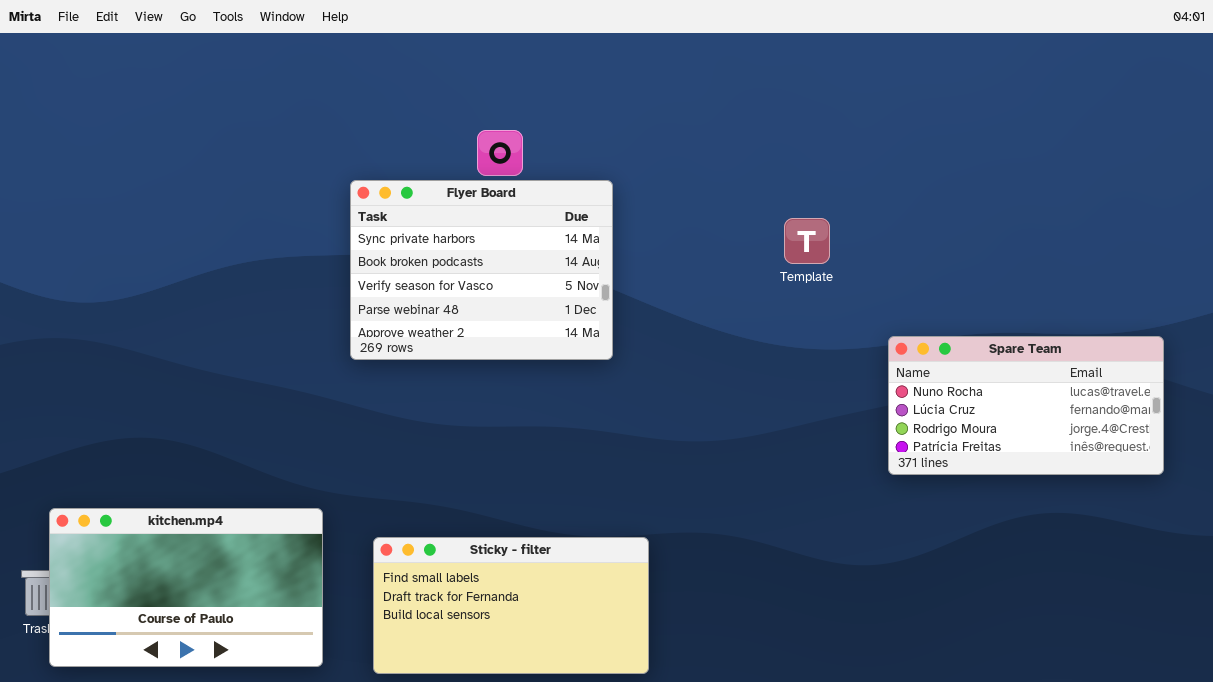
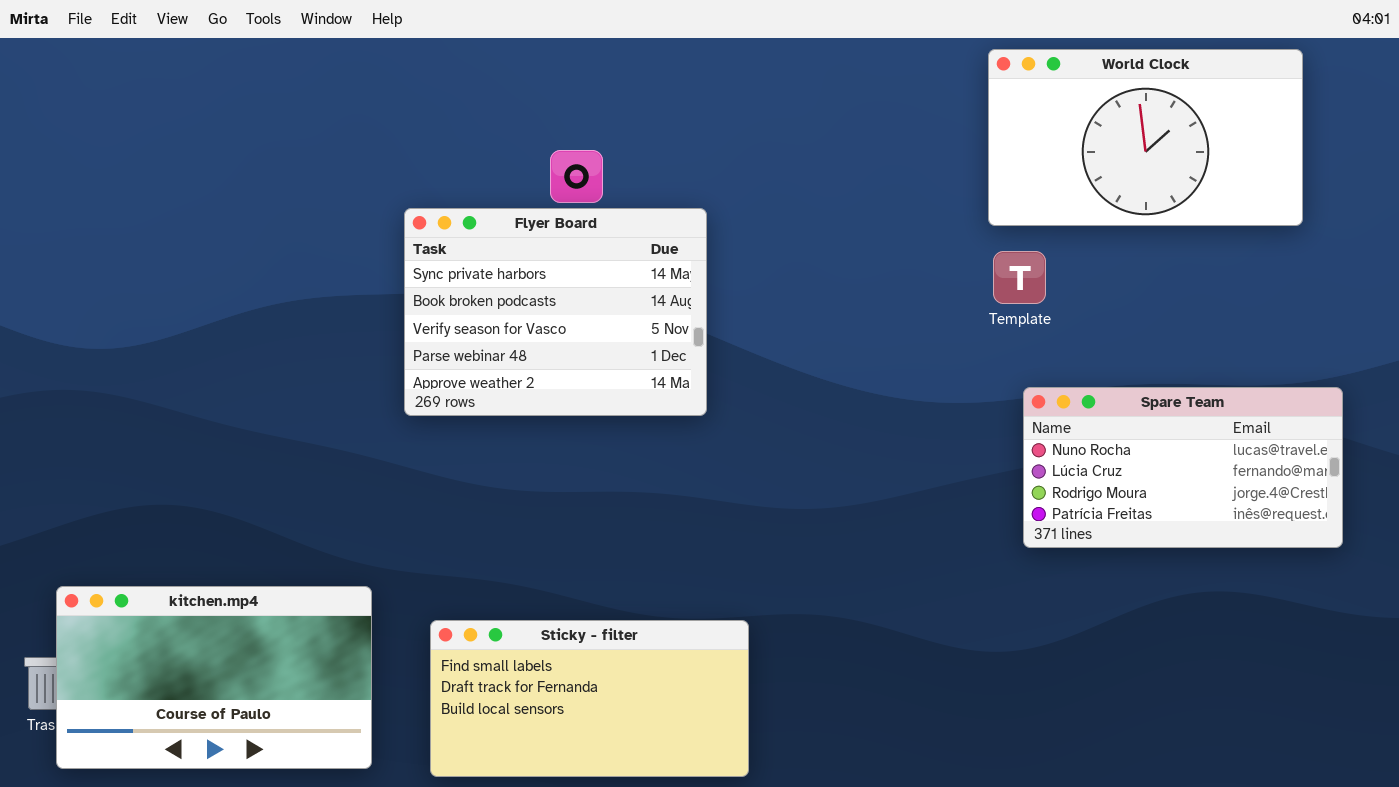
World Clock: none -> [988,49,1303,226], opened
Template: [784,218,830,264] -> [993,251,1046,304], moved

